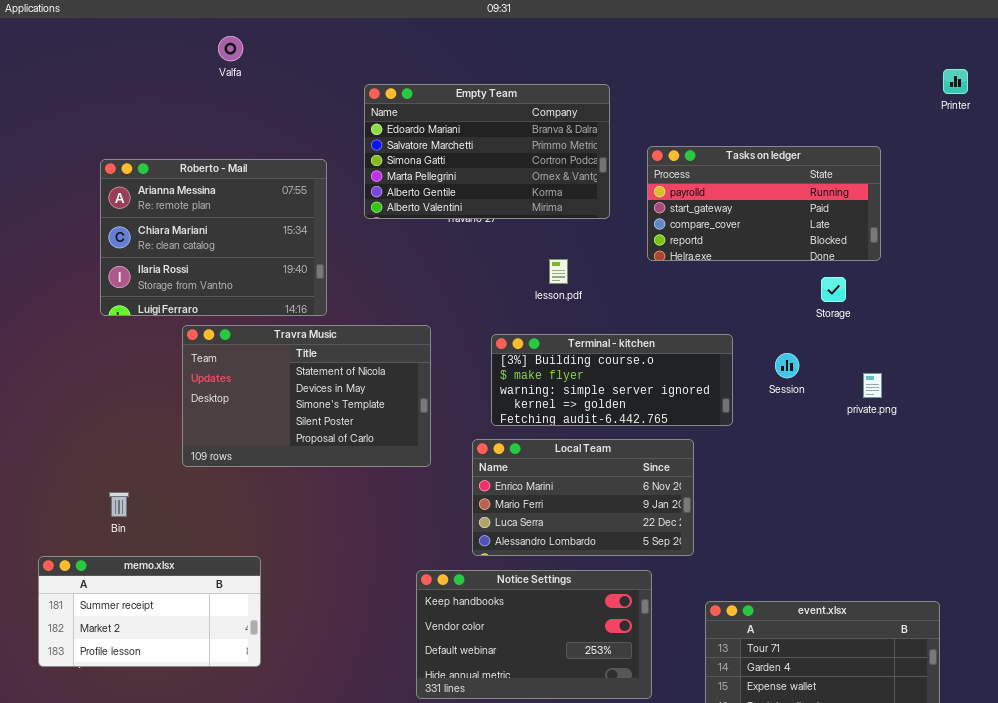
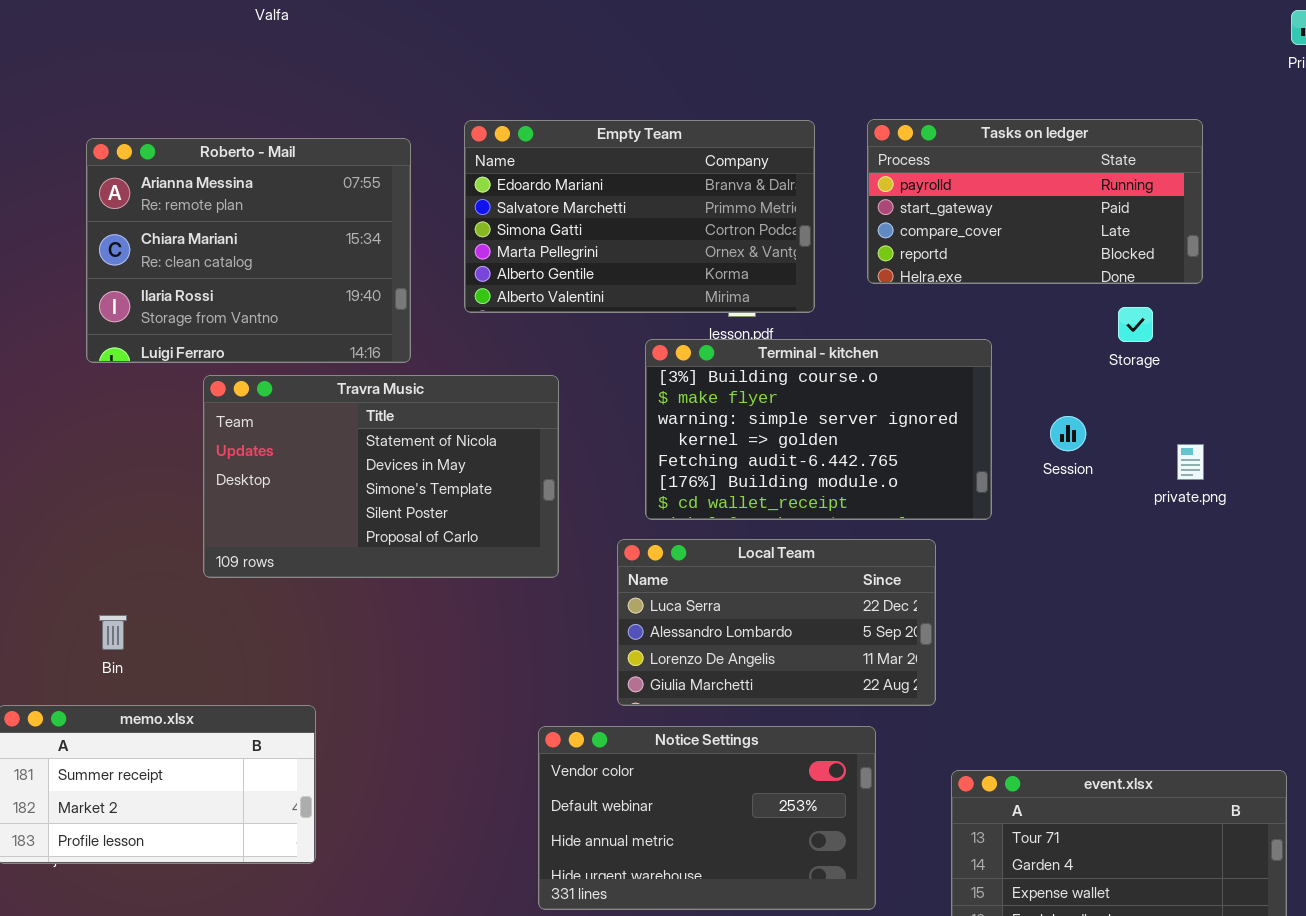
Empty Team: [364,84,610,219] -> [464,120,815,313], moved
Terminal - kitchen: [491,334,733,426] -> [645,339,992,520], resized
Local Team: [472,439,694,556] -> [617,539,936,706], scrolled down 2 rows
Notice Settings: [416,570,652,699] -> [538,726,876,910], scrolled down 1 row

